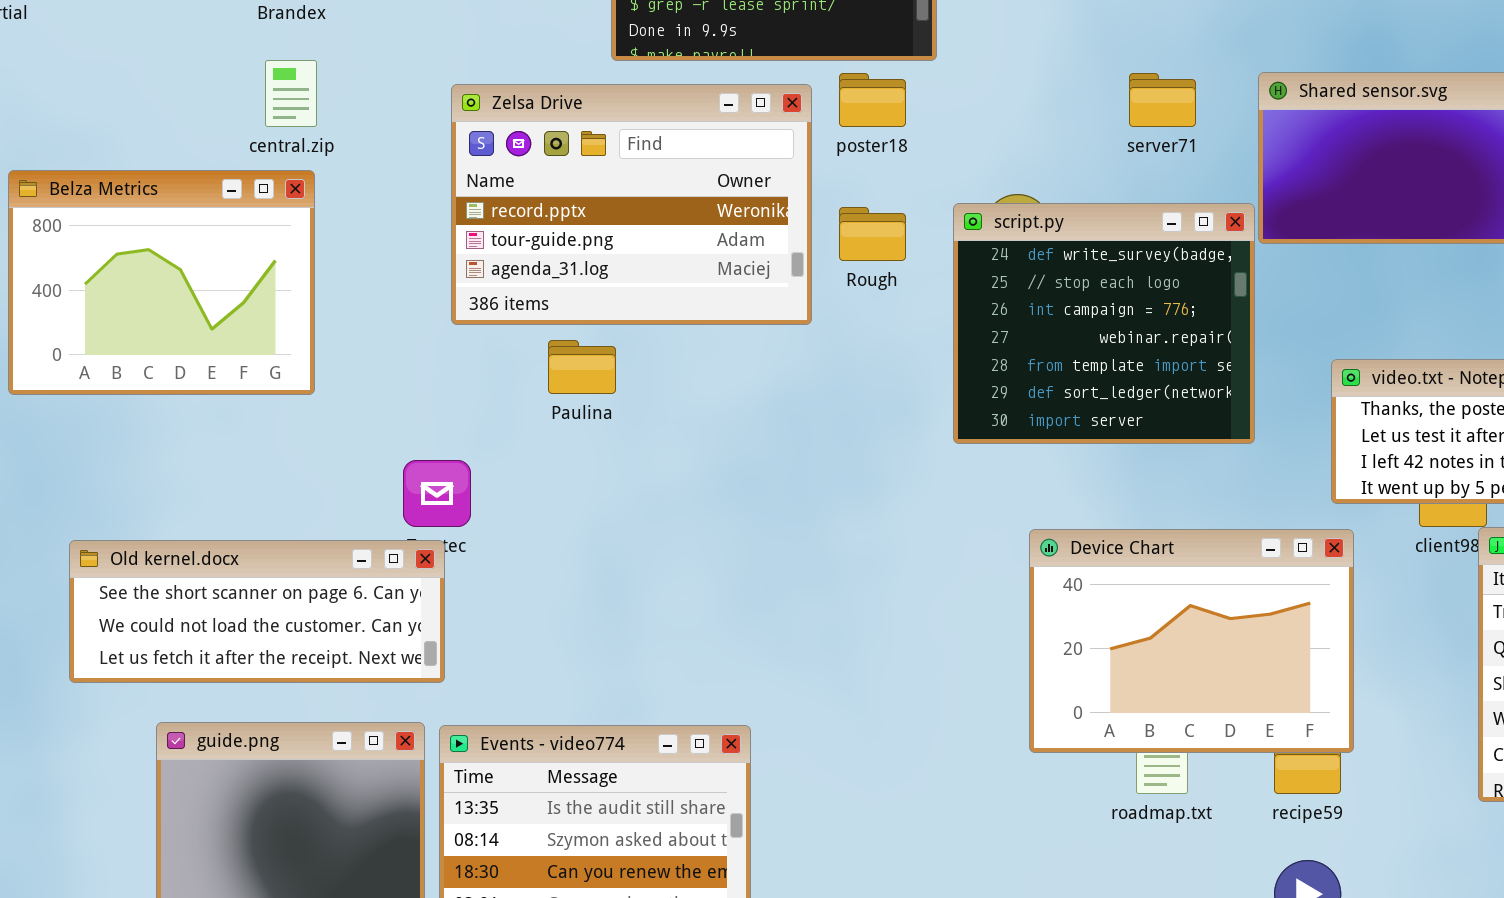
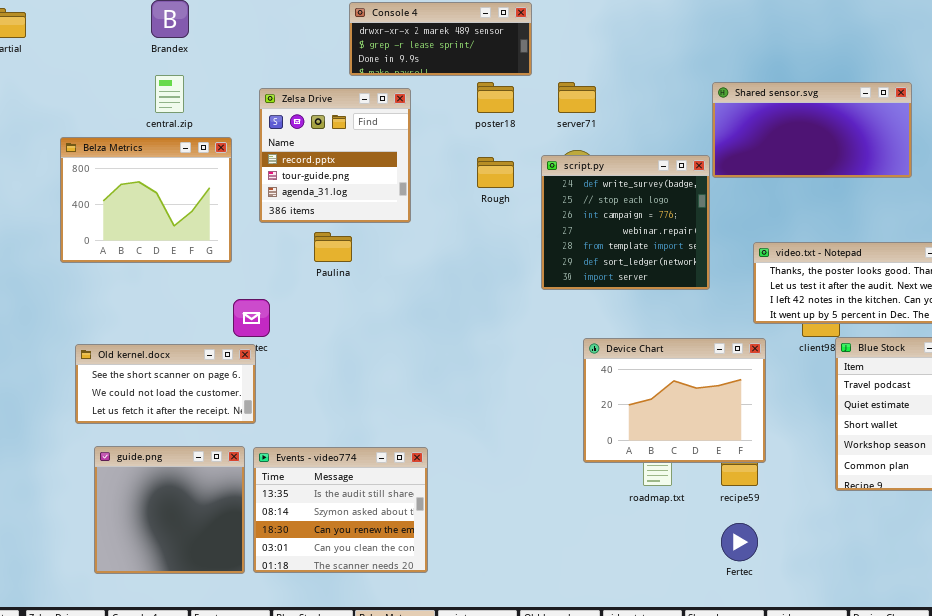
server71: [1129,73,1196,127] -> [558,82,596,113], moved
Zelsa Drive: [451,84,812,325] -> [259,88,411,223], resized
Belza Metrics: [8,170,315,395] -> [60,137,232,263], moved
Old kernel.docx: [69,540,445,683] -> [75,344,256,424], resized

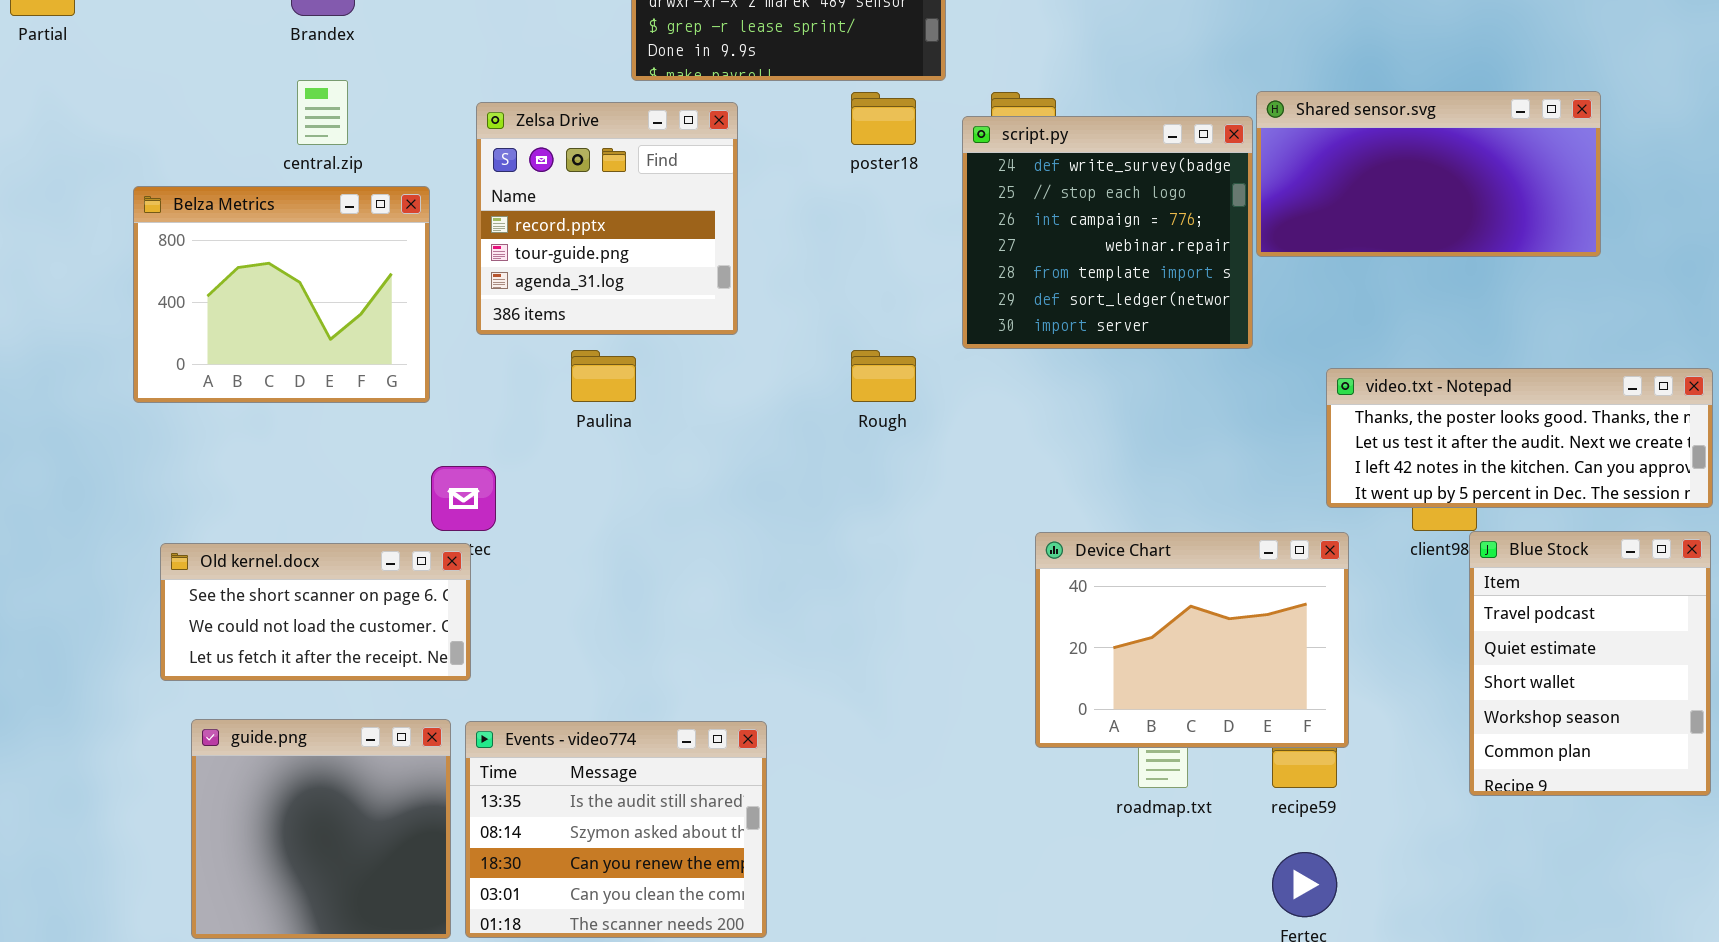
script.py: [541,155,710,290] -> [962,116,1253,349], moved
Rough: [477,157,514,188] -> [851,350,916,402], moved

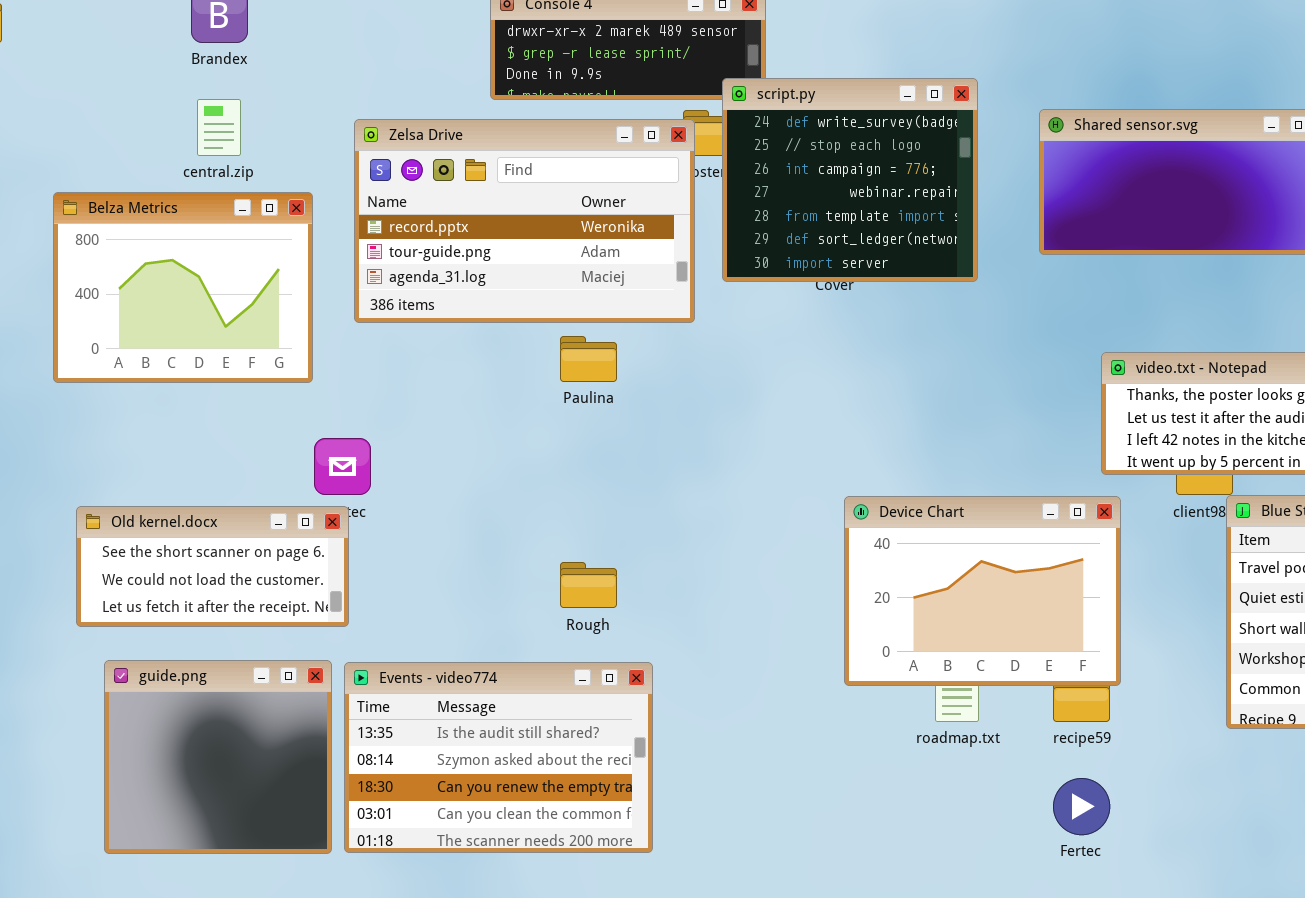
Zelsa Drive: [476,102,738,335] -> [354,119,695,323], resized
script.py: [962,116,1253,349] -> [722,78,978,282], moved
Paulina: [571,350,636,402] -> [560,336,617,382], moved
Rough: [851,350,916,402] -> [560,562,617,608], moved
Events - video774: [465,721,767,938] -> [344,662,653,853], resized

